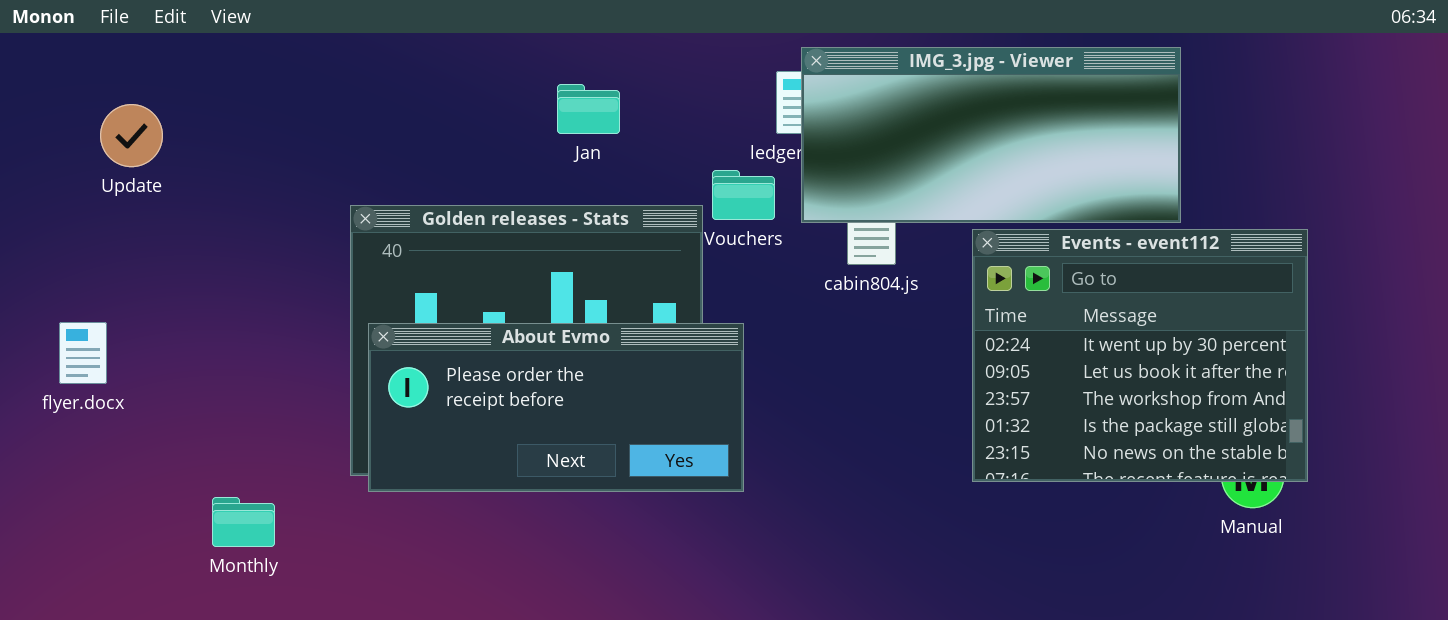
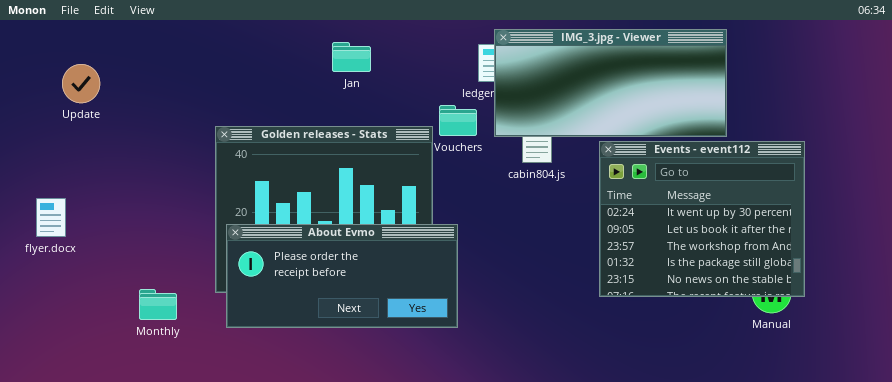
Jan: [557,84,620,134] -> [332,42,371,72], moved
About Evmo: [368,323,744,492] -> [226,224,458,328], moved
Monthly: [212,497,275,547] -> [139,289,177,320], moved

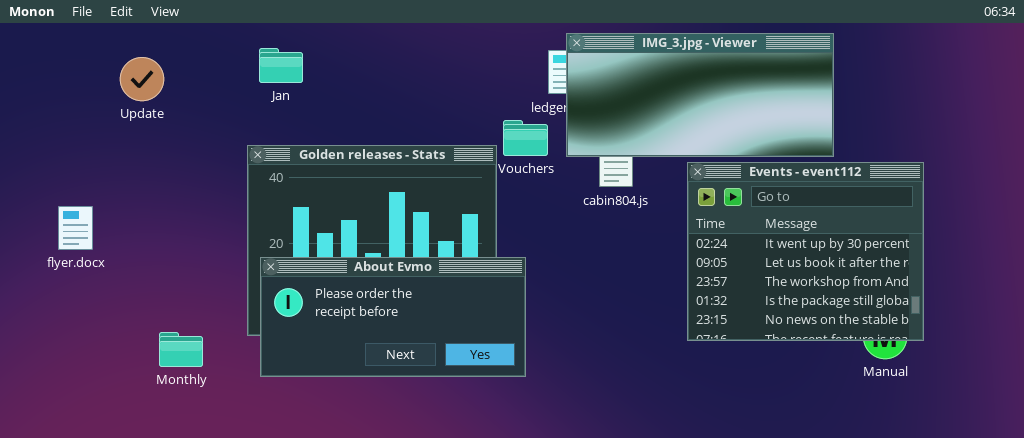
Jan: [332,42,371,72] -> [259,48,303,83], moved
Update: [62,64,100,103] -> [120,57,164,101], moved
flyer.docx: [36,198,66,237] -> [58,206,93,250], moved

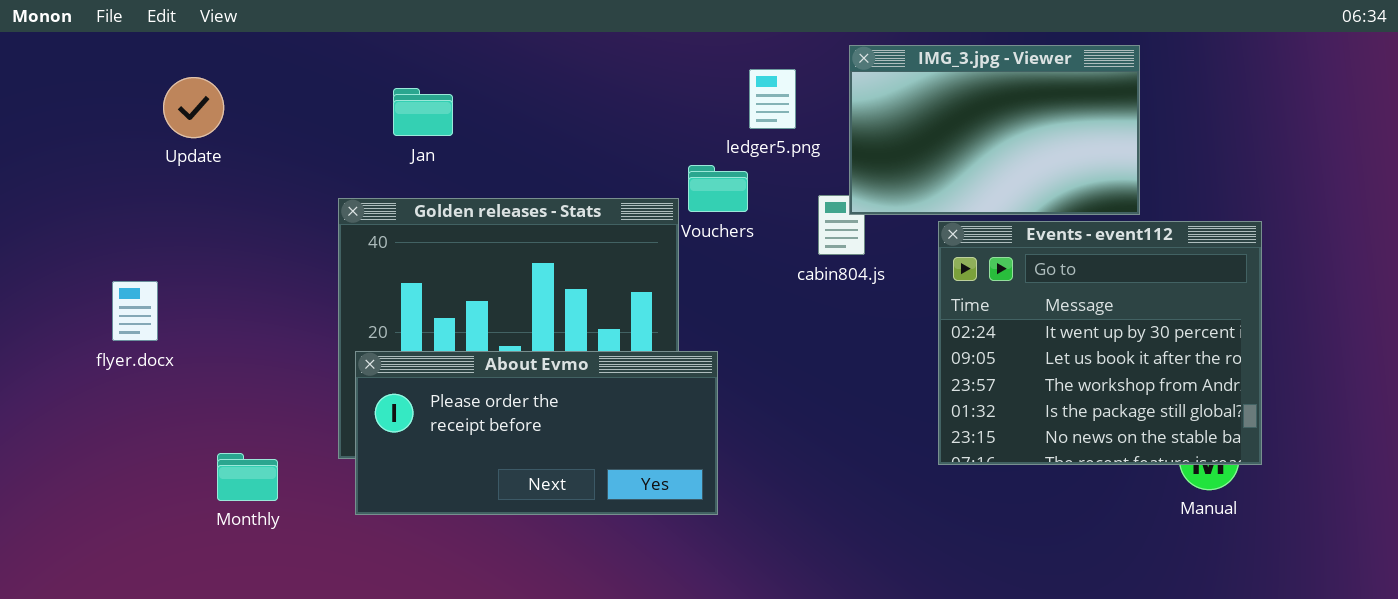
IMG_3.jpg - Viewer: [566,33,834,157] -> [849,45,1140,215], resized
Jan: [259,48,303,83] -> [393,88,453,136], moved
flyer.docx: [58,206,93,250] -> [112,281,158,341], moved

